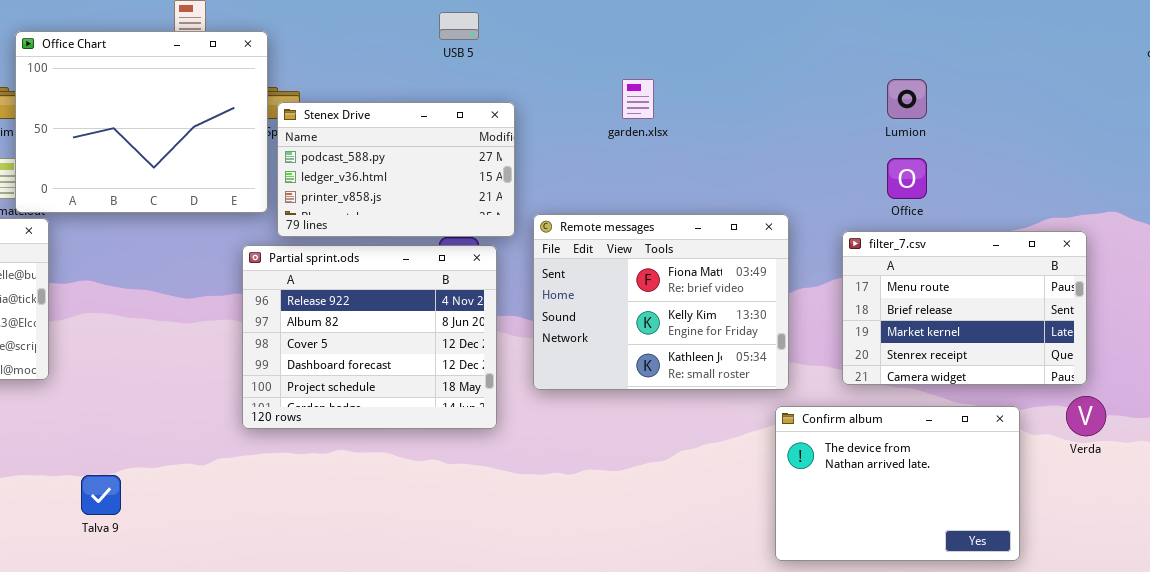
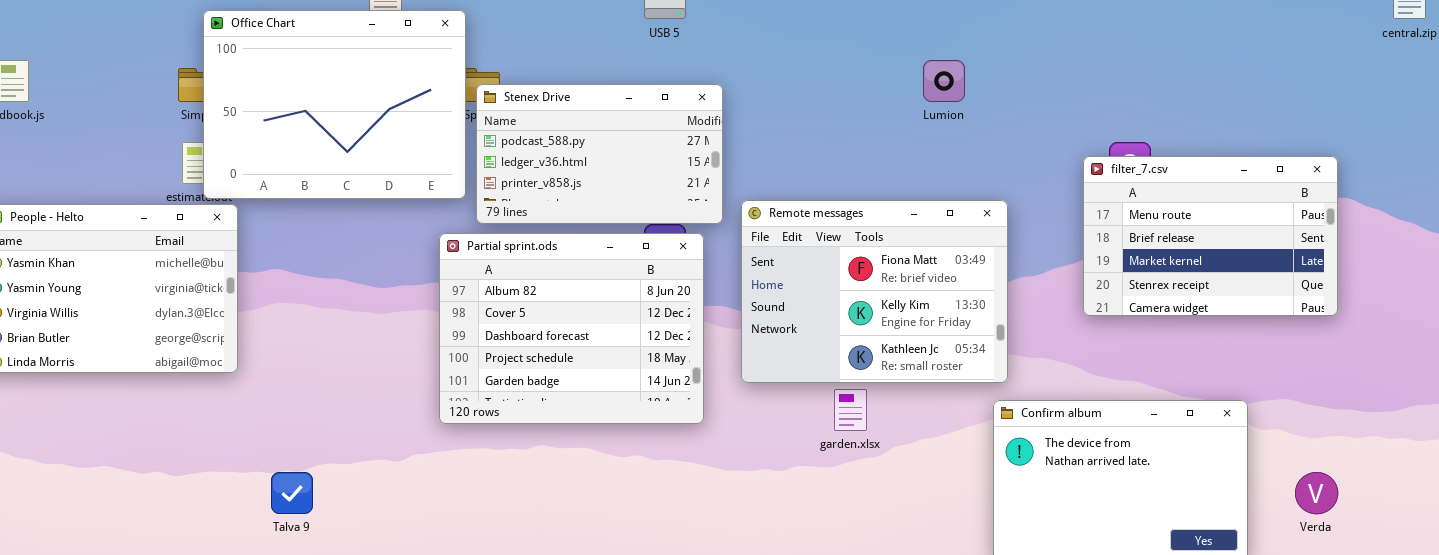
garden.xlsx: [622,79,654,119] -> [834,389,867,431], moved
Lumion: [887,79,927,119] -> [923,60,965,102], moved
filter_7.csv: [842,231,1087,385] -> [1083,156,1338,316], moved
Partial sprint.ods: [242,245,497,429] -> [439,233,704,424], scrolled down 1 row
Verda: [1066,396,1106,436] -> [1295,472,1338,514], moved

